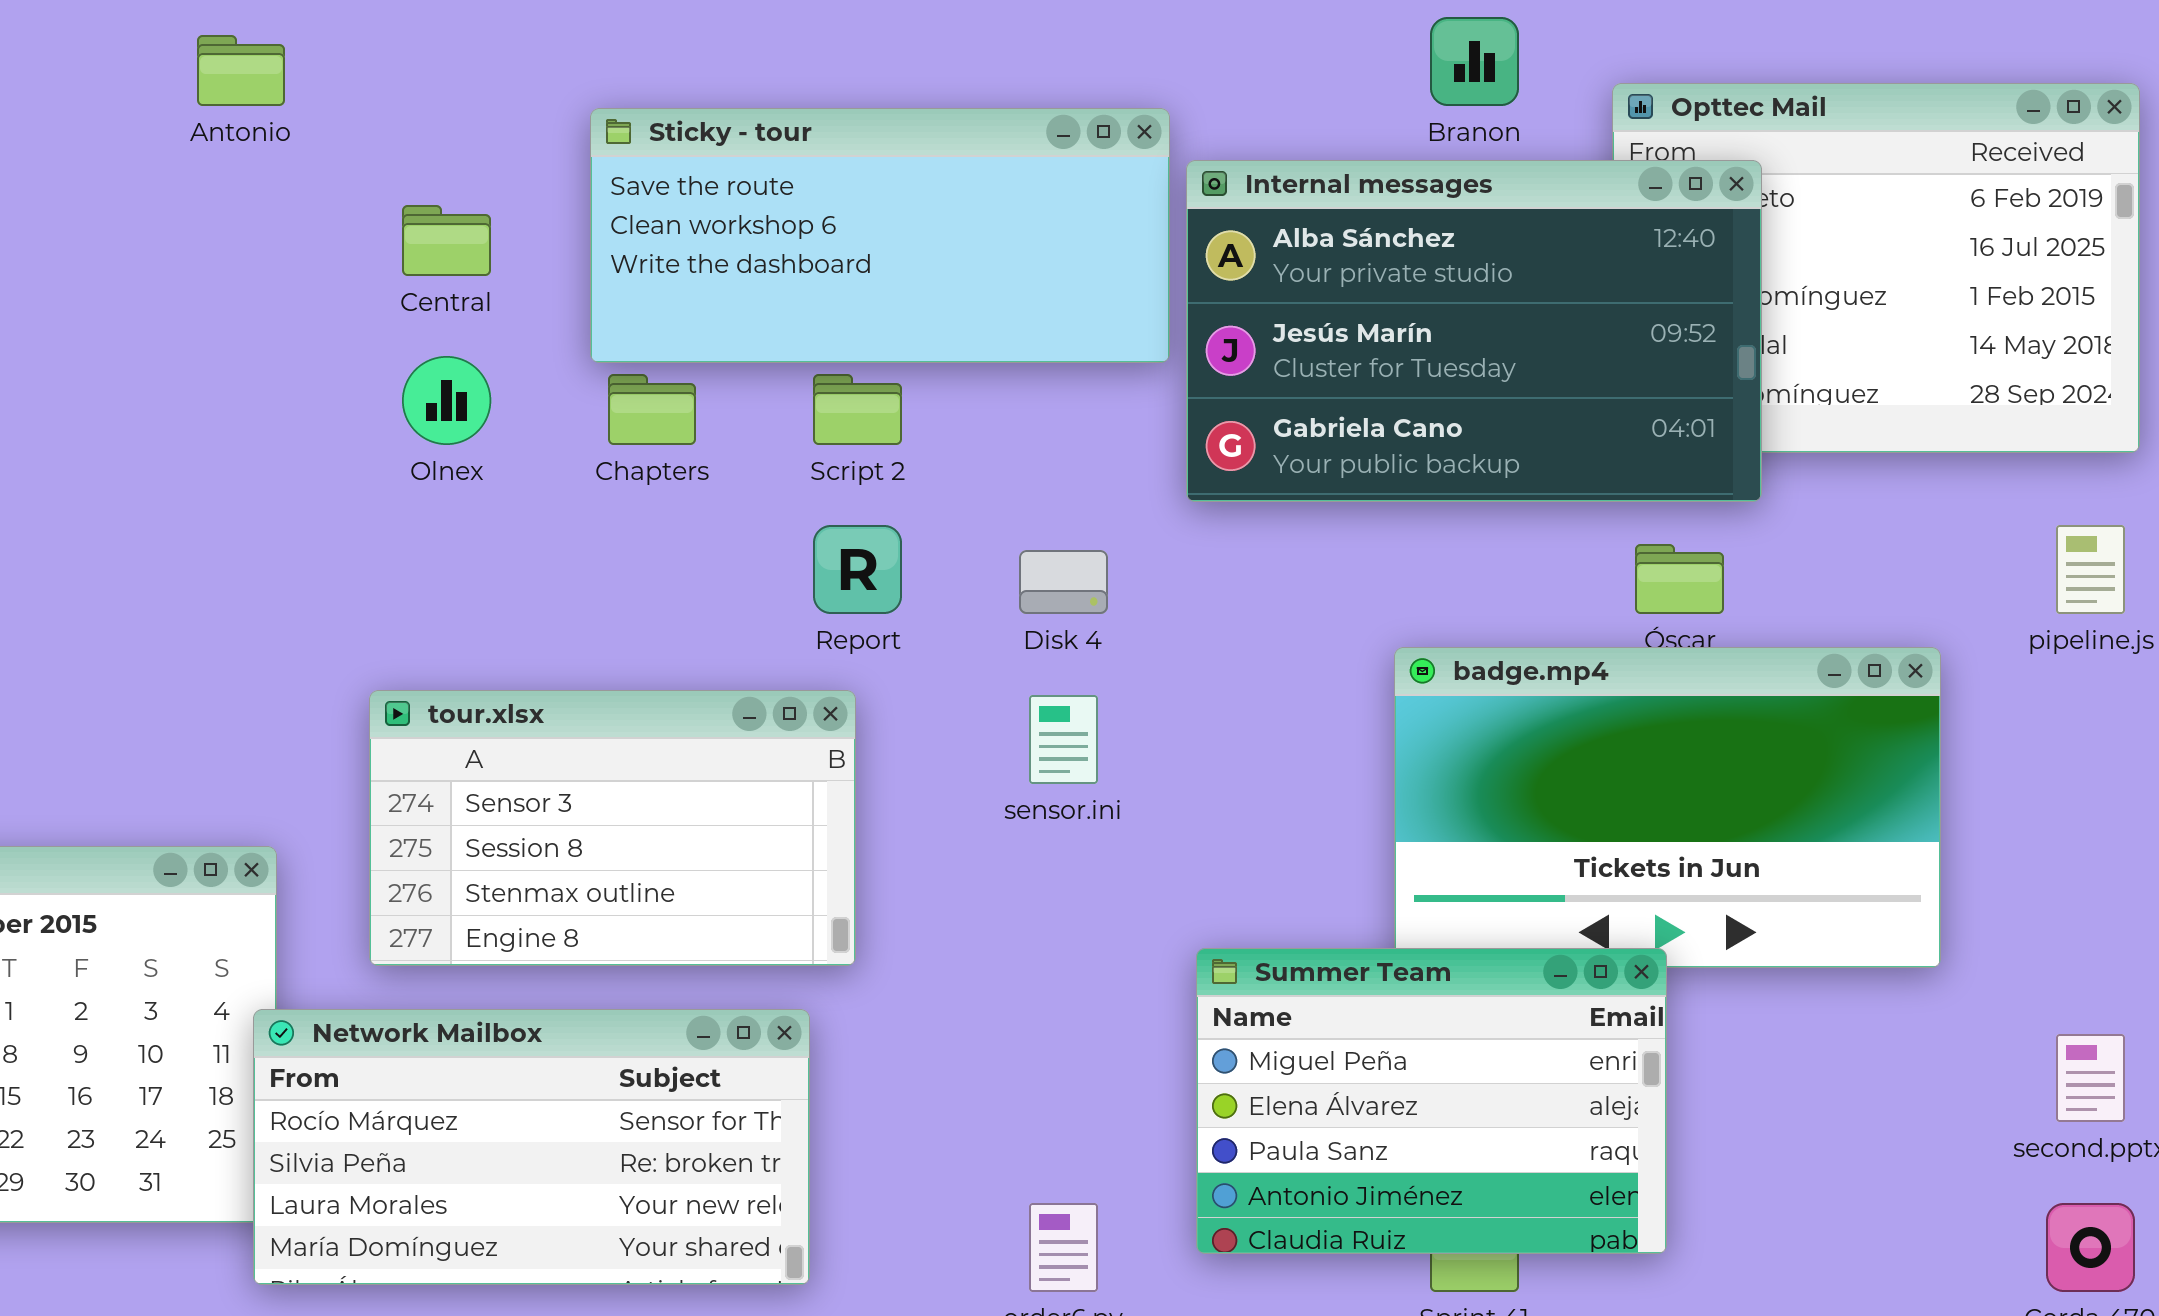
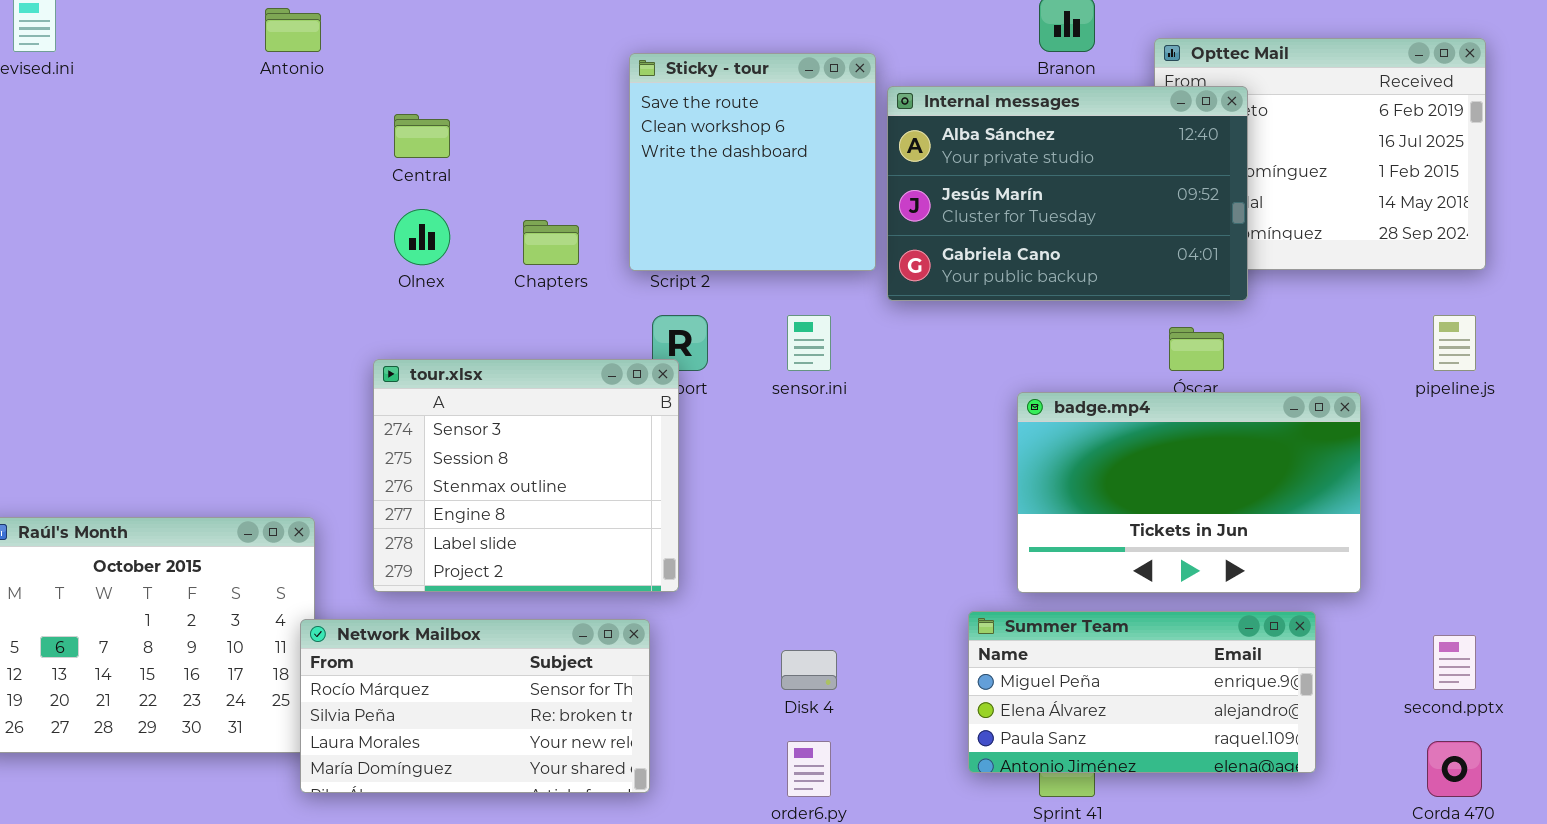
Sticky - tour: [590,108,1170,363] -> [629,53,876,271], resized
Disk 4: [1019,550,1108,614] -> [781,650,837,690], moved
tour.xlsx: [369,690,856,966] -> [373,359,679,592], resized
sensor.ini: [1029,695,1098,784] -> [787,315,831,371], moved
Summer Team: [1196,948,1667,1254] -> [968,611,1316,773], moved, resized

